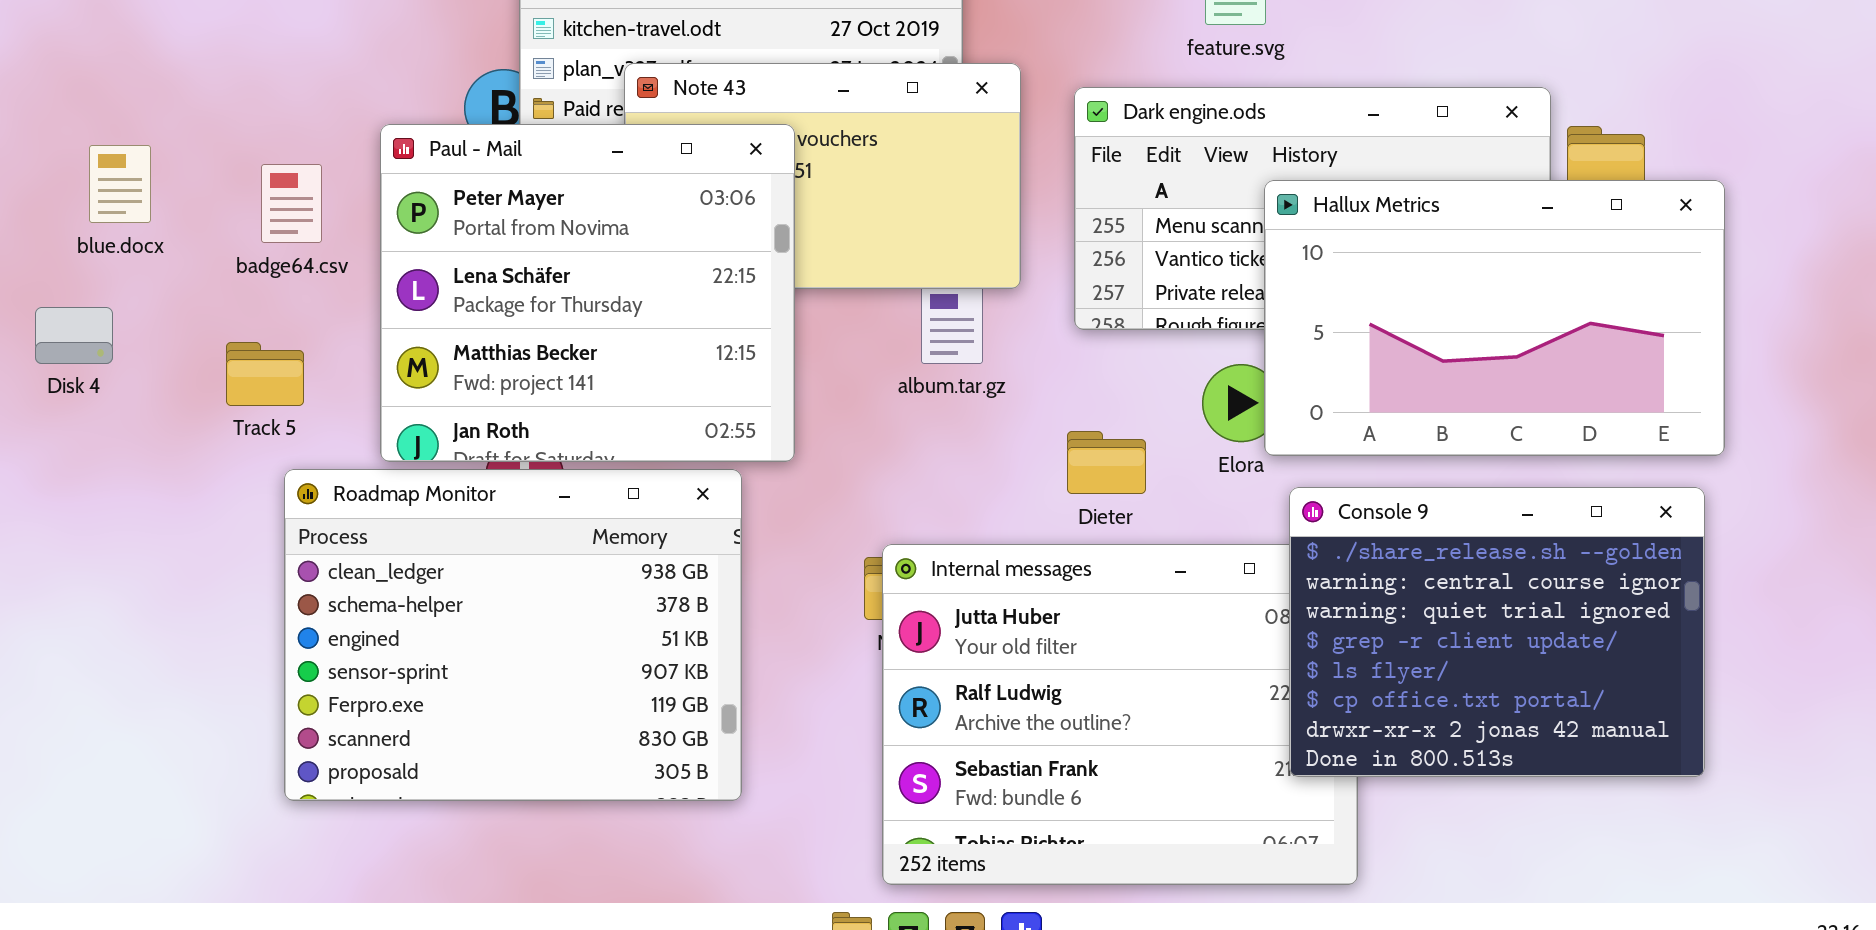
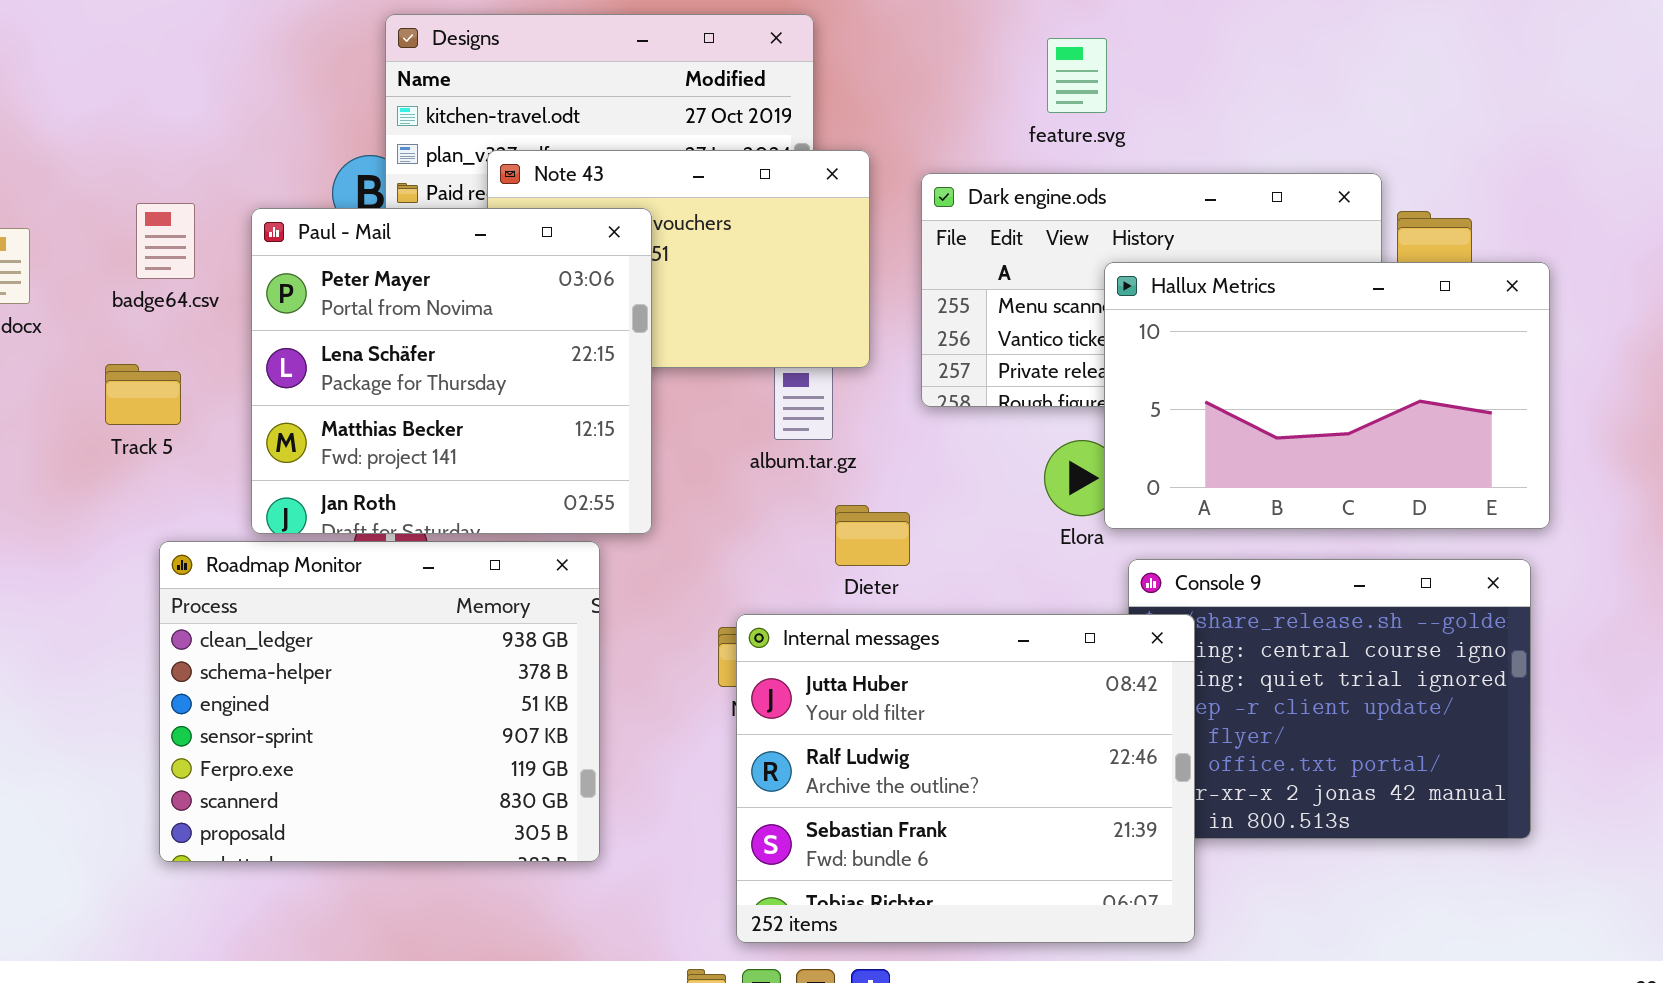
badge64.csv: [261,164,322,243] -> [136,203,195,279], moved
Track 5: [226,342,304,406] -> [105,364,181,425], moved
Dieter: [1067,431,1146,494] -> [835,505,910,566], moved
Internal messages: [882,544,1358,885] -> [736,614,1195,943], raised

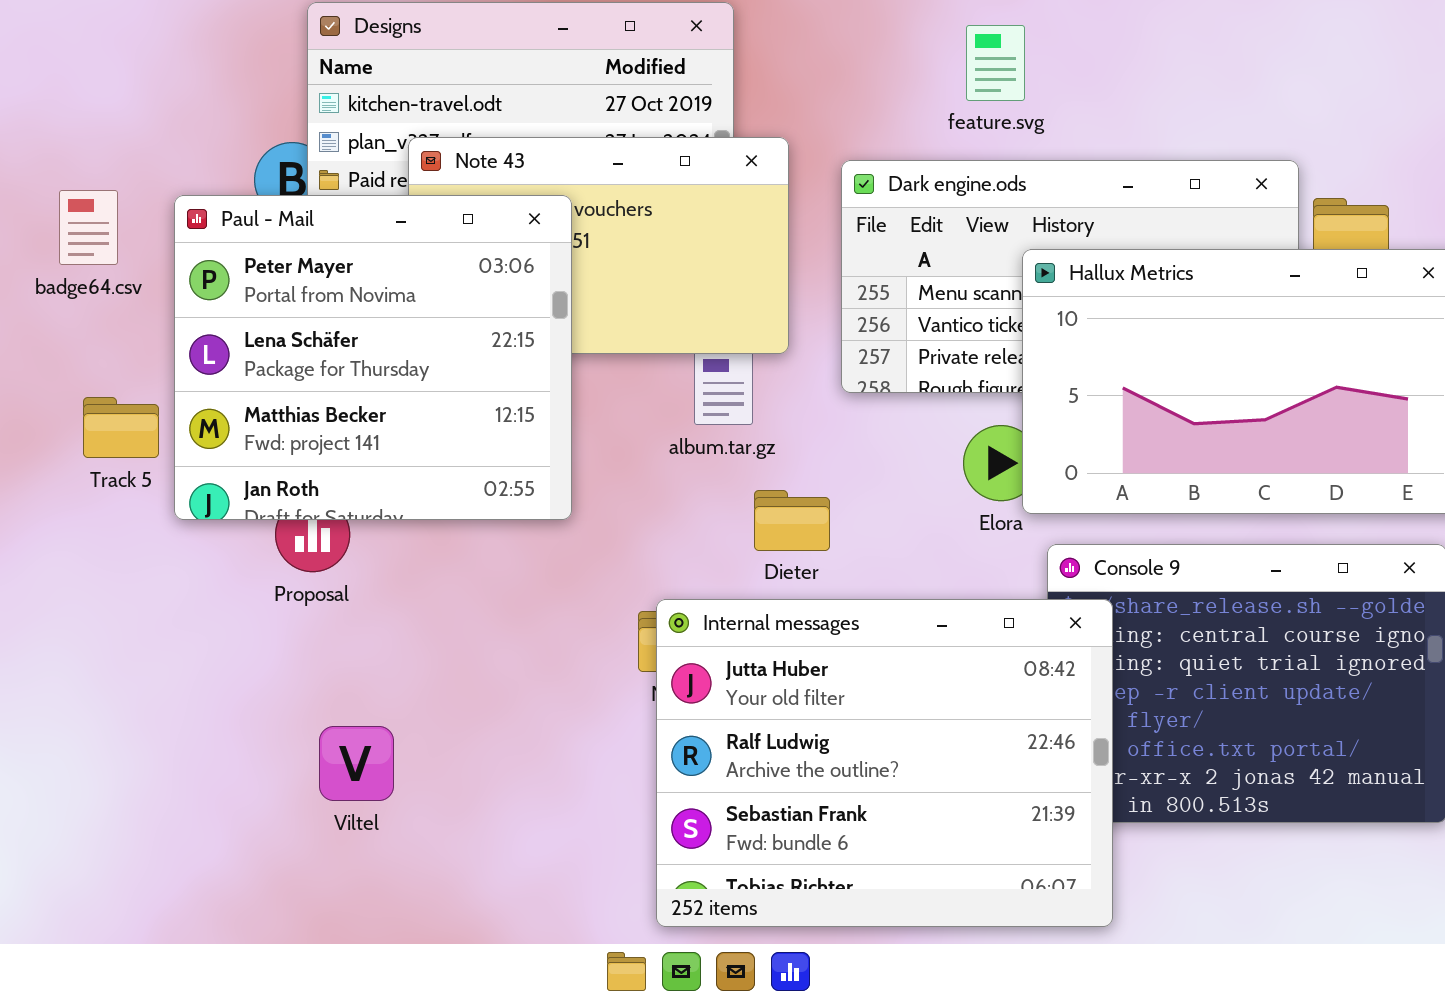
Track 5: [105,364,181,425] -> [83,397,159,458], moved
Roadmap Monitor: [159,541,600,862] -> none, closed

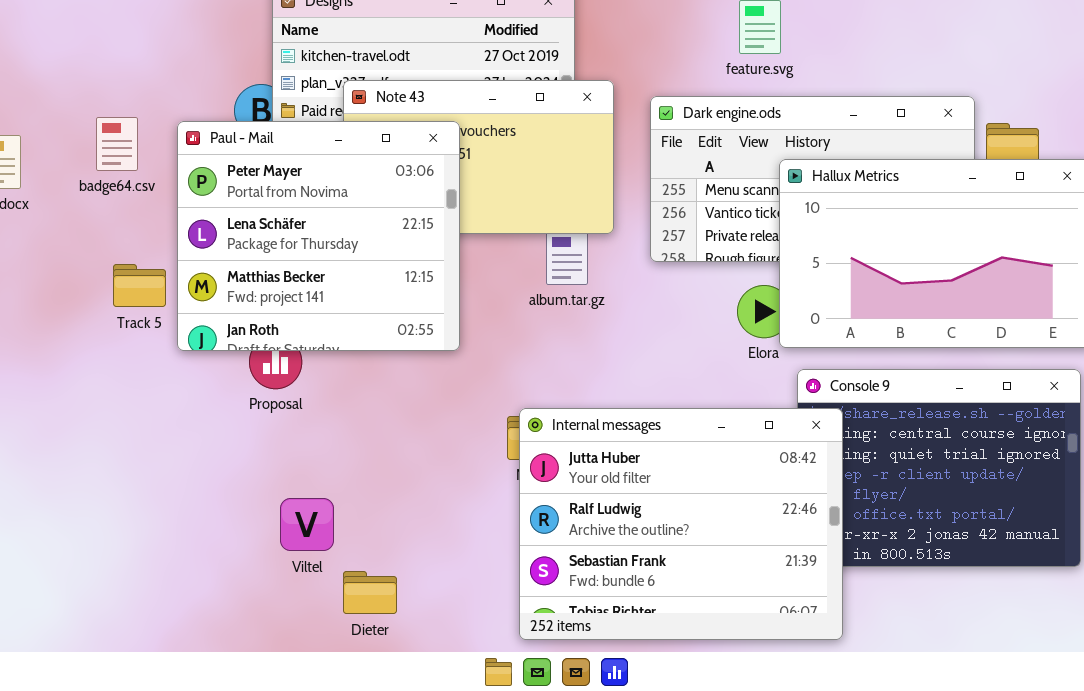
Dieter: [754,490,830,551] -> [343,571,397,614], moved

